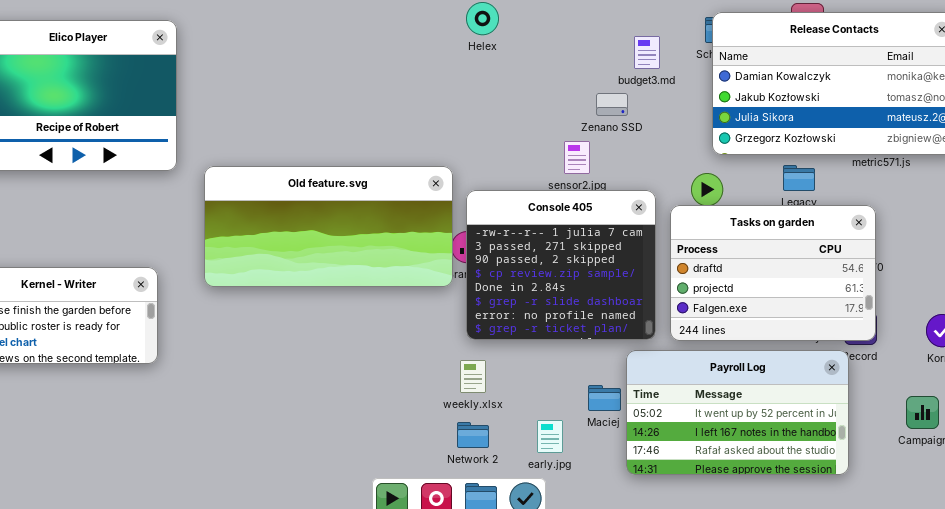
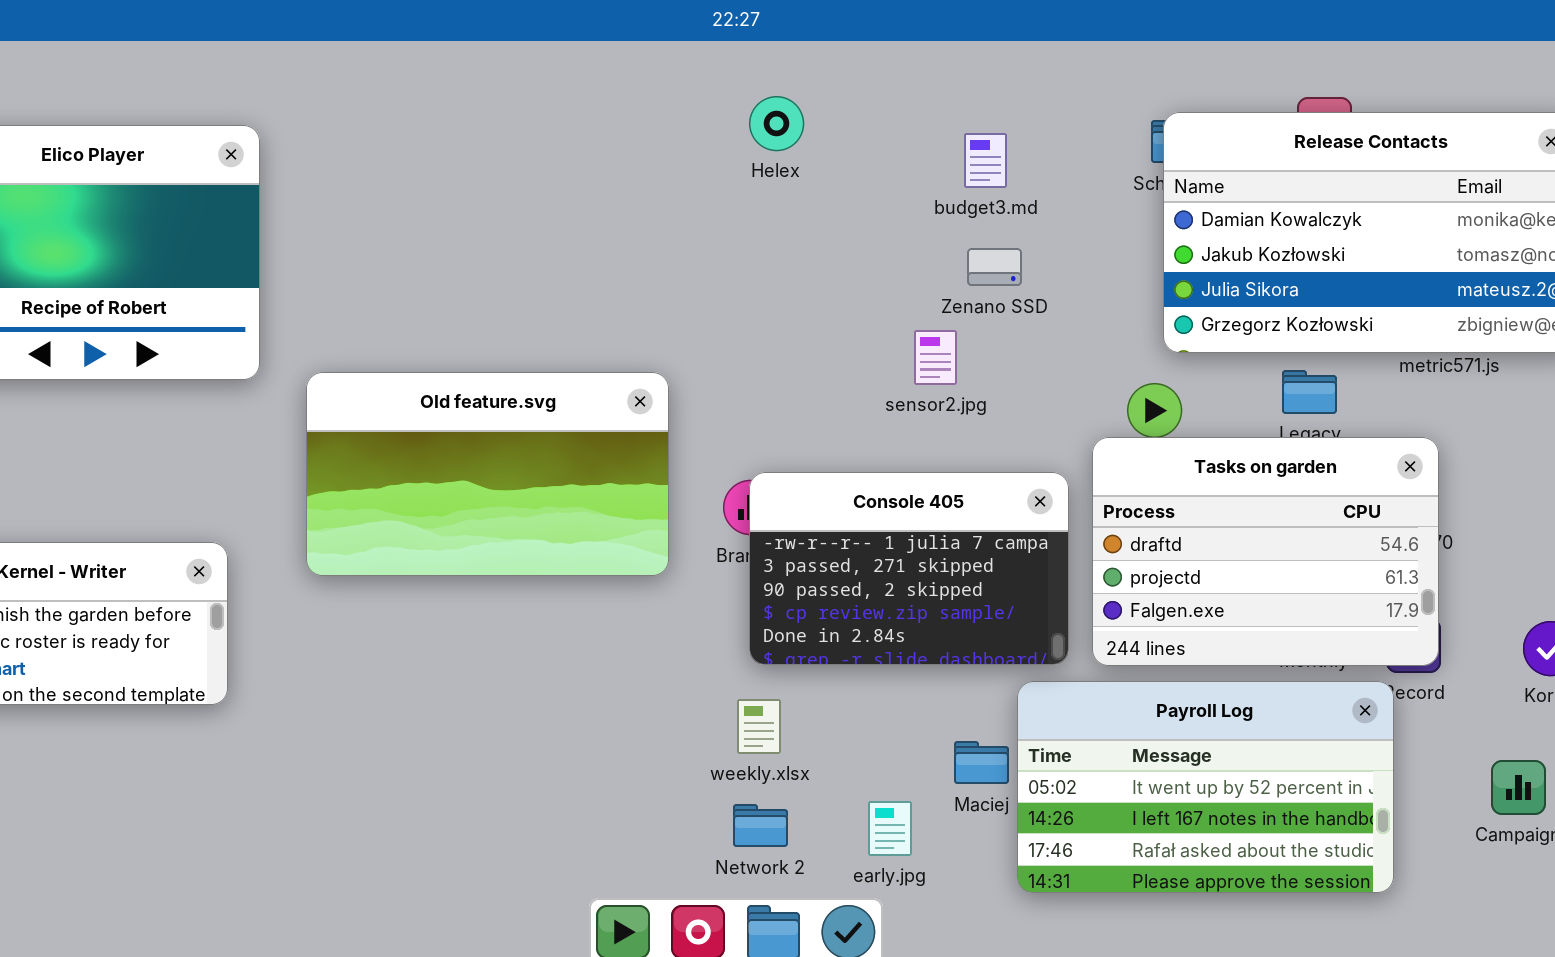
budget3.md: [634,36,660,69] -> [964,133,1007,188], moved
Old feature.svg: [204,166,453,287] -> [306,372,669,576], resized
Console 405: [466,190,656,340] -> [749,472,1069,665], resized

